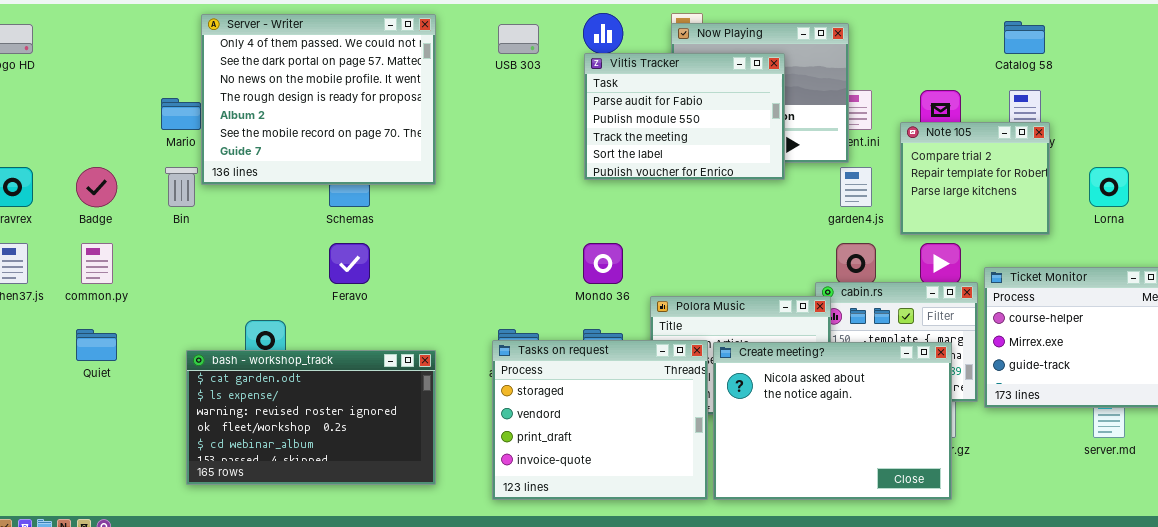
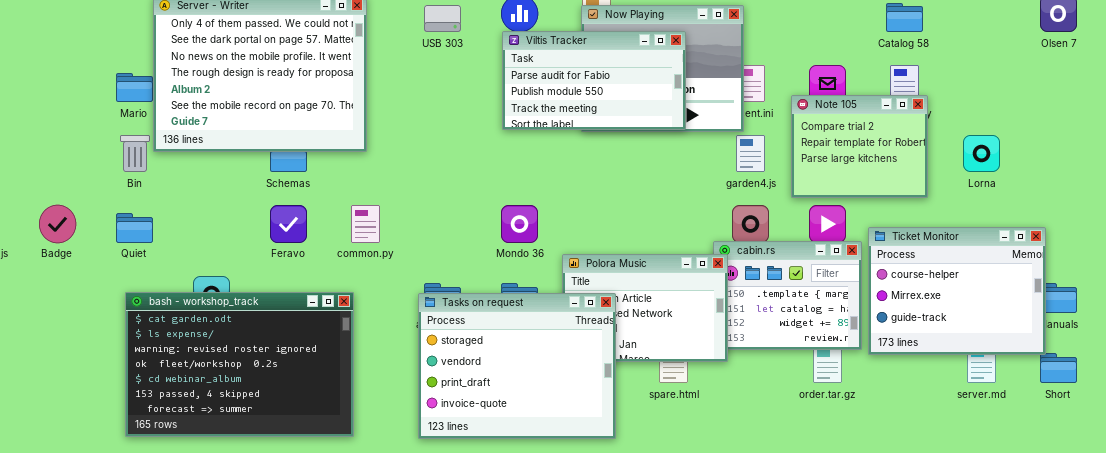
Viltis Tracker: [584,53,785,180] -> [502,31,686,130], resized
Badge: [76,167,117,207] -> [39,205,76,243], moved
common.py: [81,243,113,284] -> [351,205,380,243], moved
Quiet: [76,329,117,361] -> [116,213,153,243], moved
Create meeting?: [713,342,952,500] -> none, closed
bash - workshop_track: [186,350,436,485] -> [125,292,354,437], moved, resized

